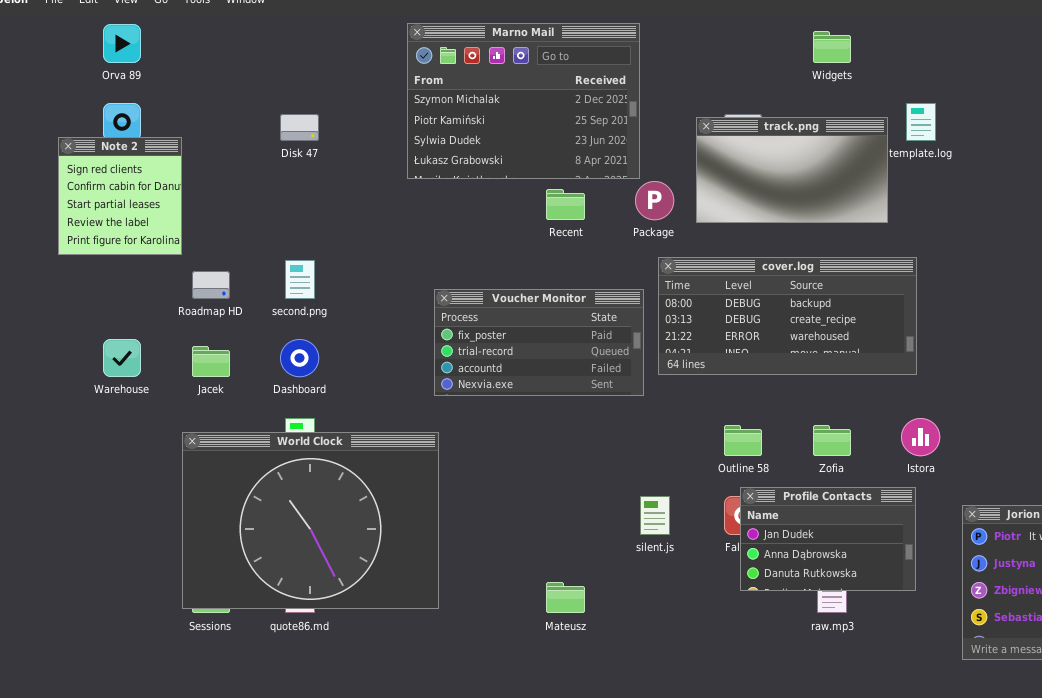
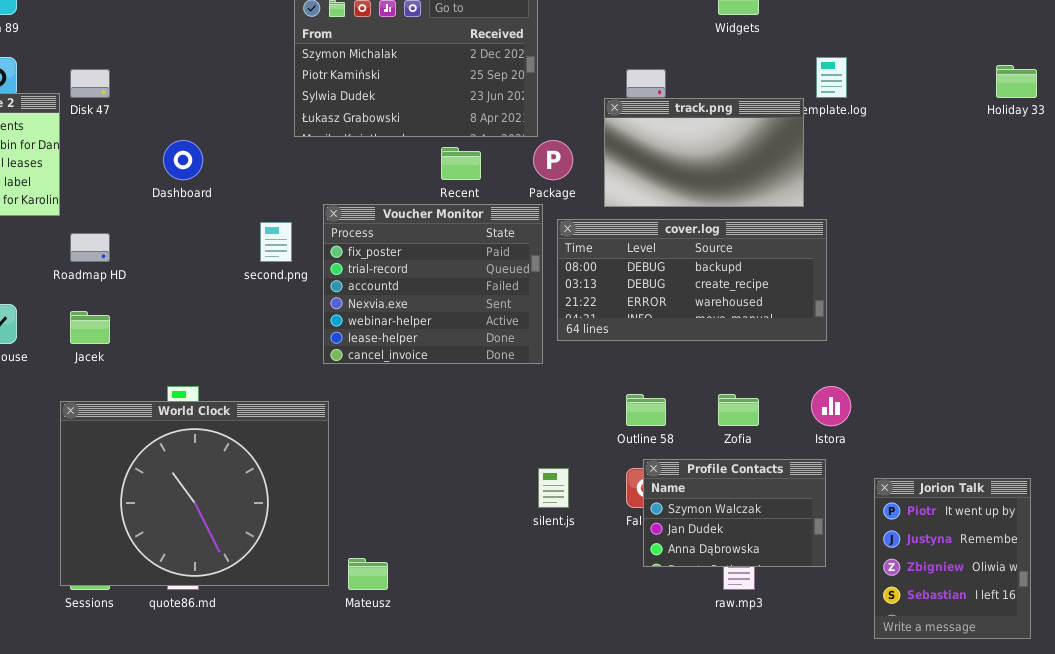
Disk 47: [280,114,319,141] -> [70,69,110,98], moved
track.png: [696,117,888,223] -> [604,98,804,207], moved
second.png: [285,260,315,299] -> [260,222,292,262], moved
Voucher Monitor: [434,289,644,396] -> [323,204,543,364], resized
Dashboard: [280,339,319,377] -> [163,140,203,180], moved
Profile Contacts: [740,487,916,591] -> [643,459,826,567], scrolled up 1 row
Mateusz: [546,582,585,613] -> [348,558,388,590], moved

